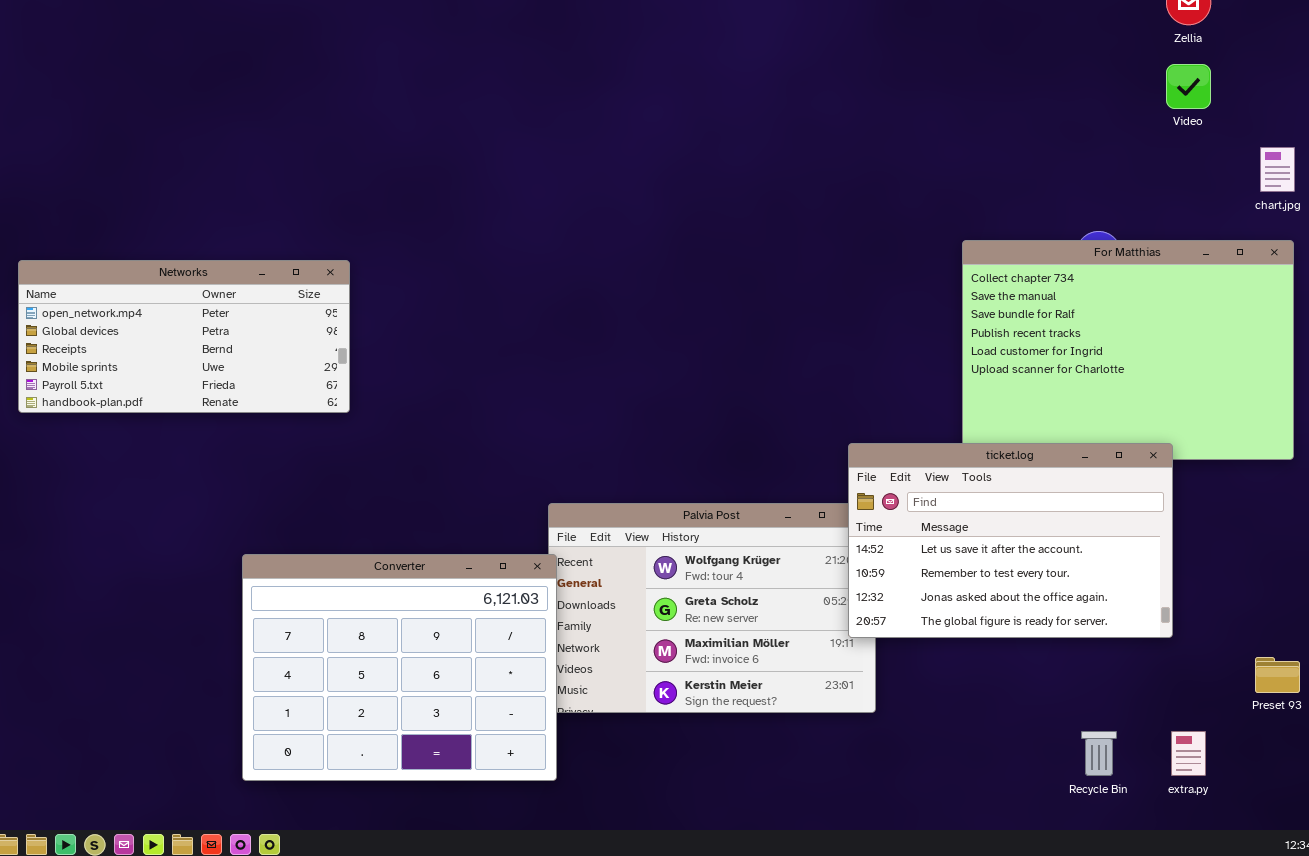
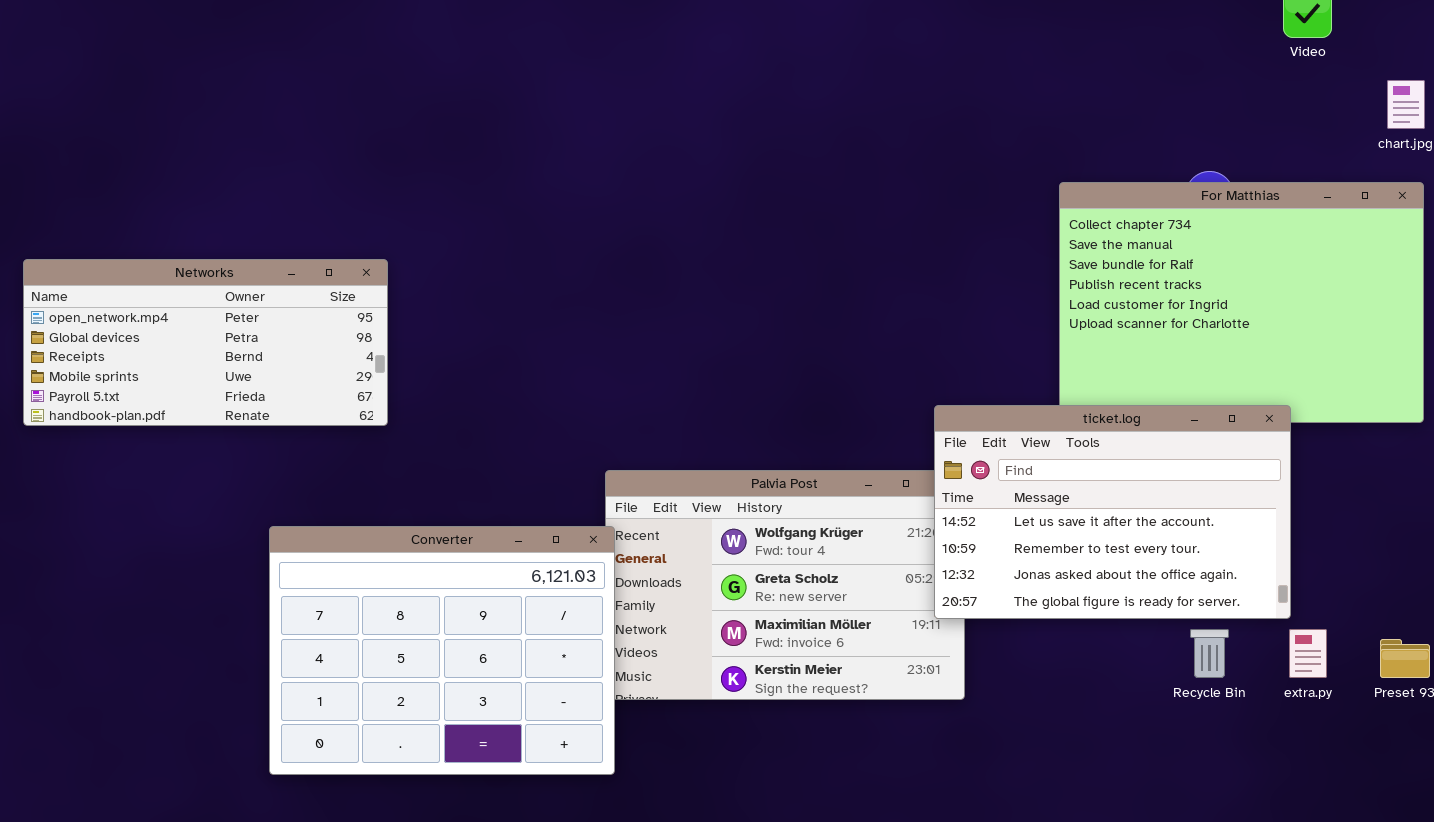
Networks: [18,260,350,413] -> [23,259,388,426], moved
Recycle Bin: [1081,731,1117,776] -> [1190,629,1229,678], moved
extra.py: [1171,731,1206,776] -> [1289,629,1327,678], moved

